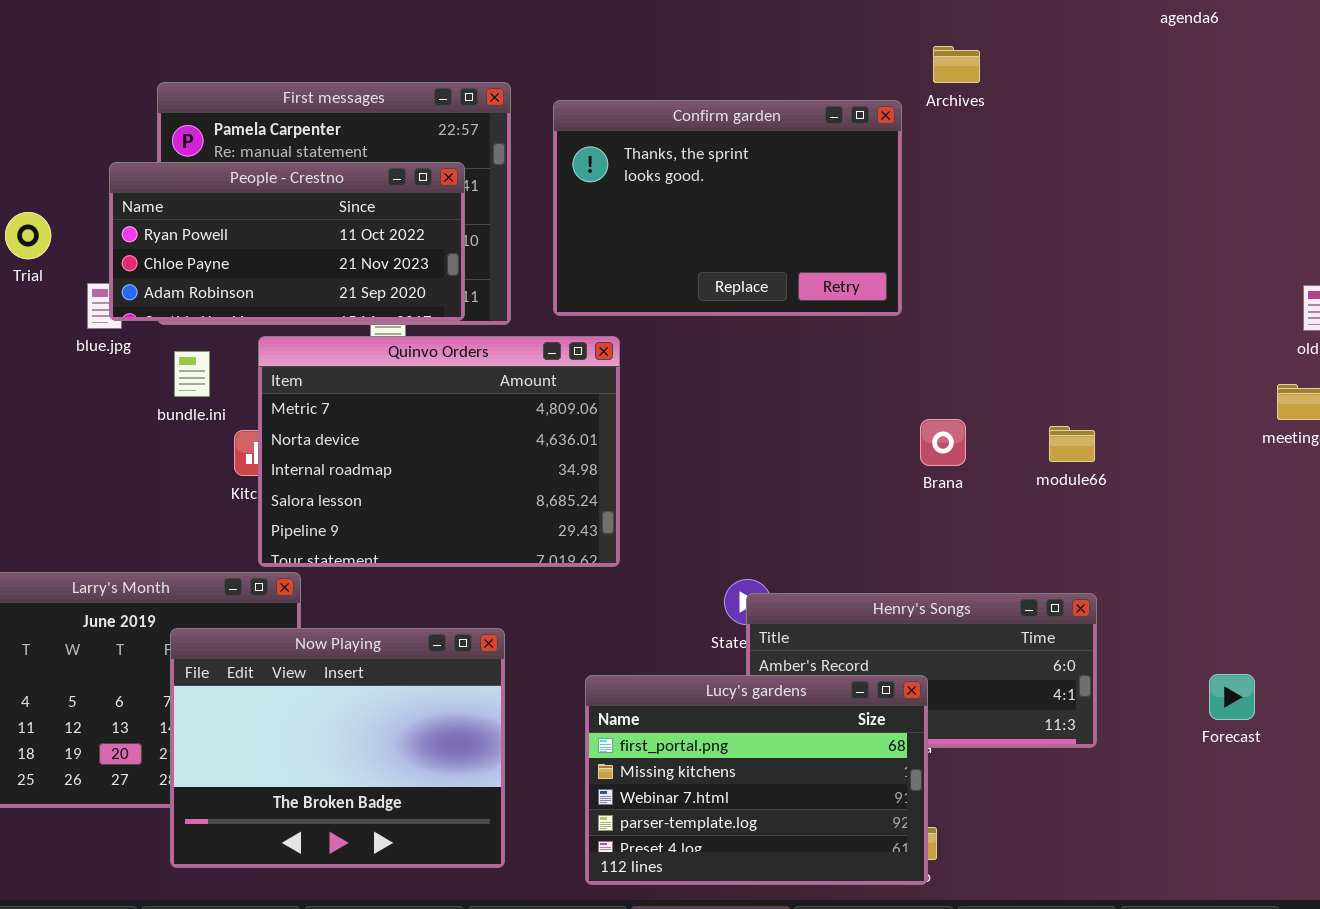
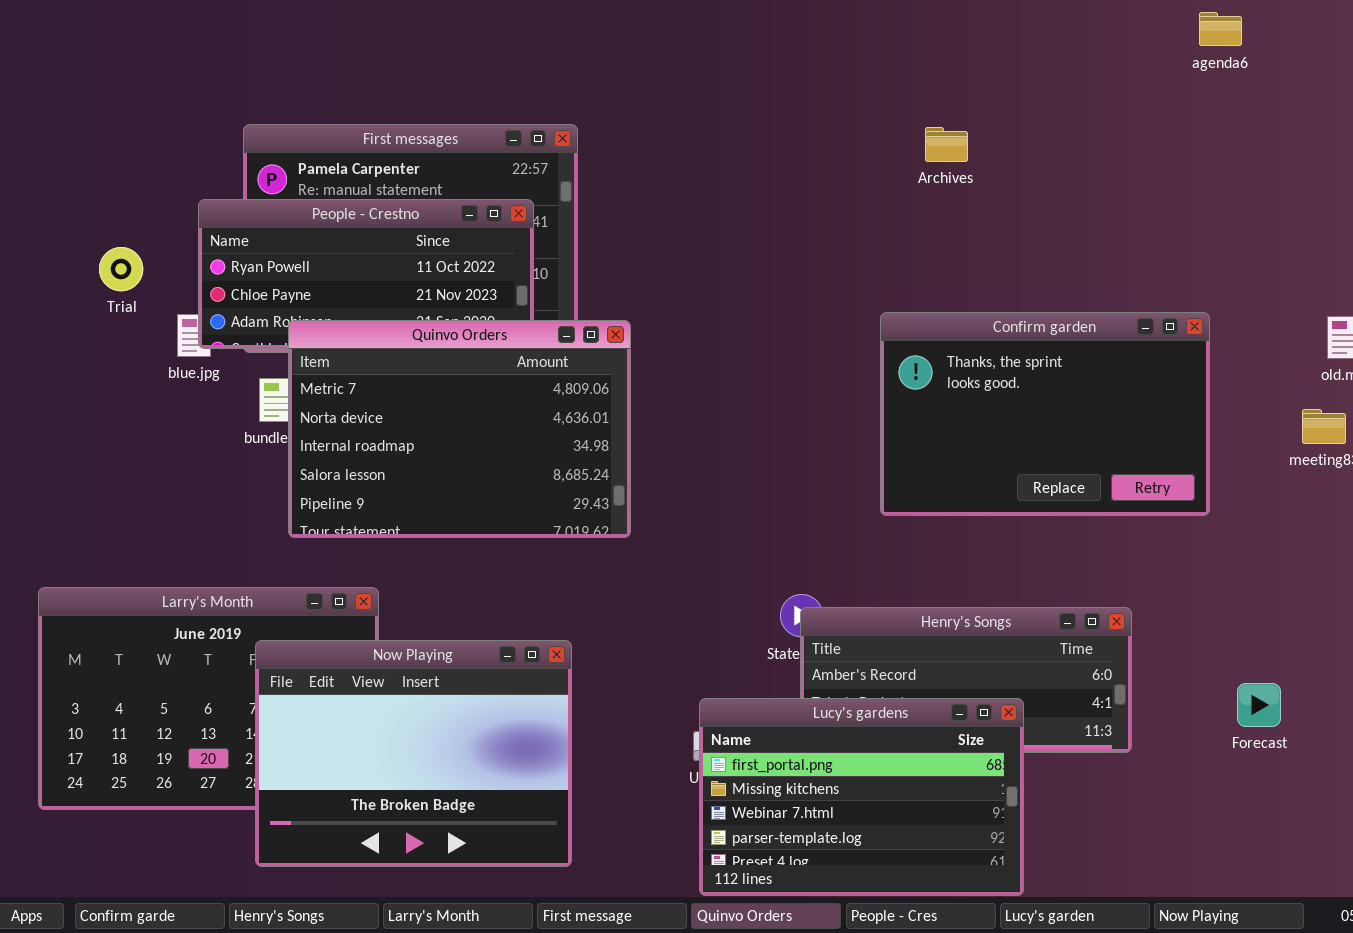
Archives: [933,46,980,83] -> [925,127,968,162], moved
Confirm garden: [553,100,902,316] -> [880,312,1210,516], moved
Quinvo Orders: [258,336,620,567] -> [288,320,631,538], moved
Lucy's gardens: [585,675,928,885] -> [699,698,1024,896], moved

